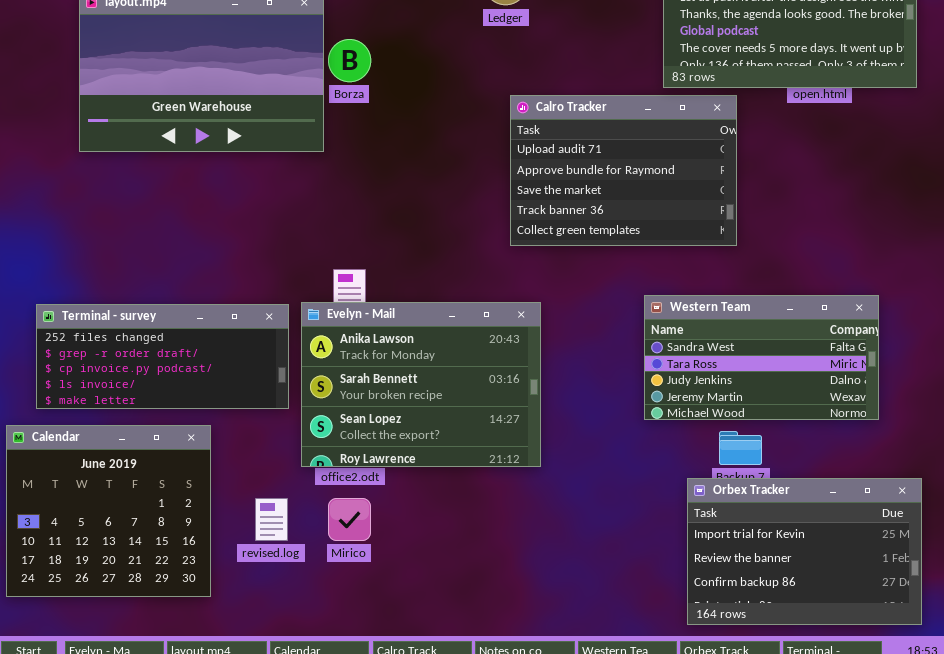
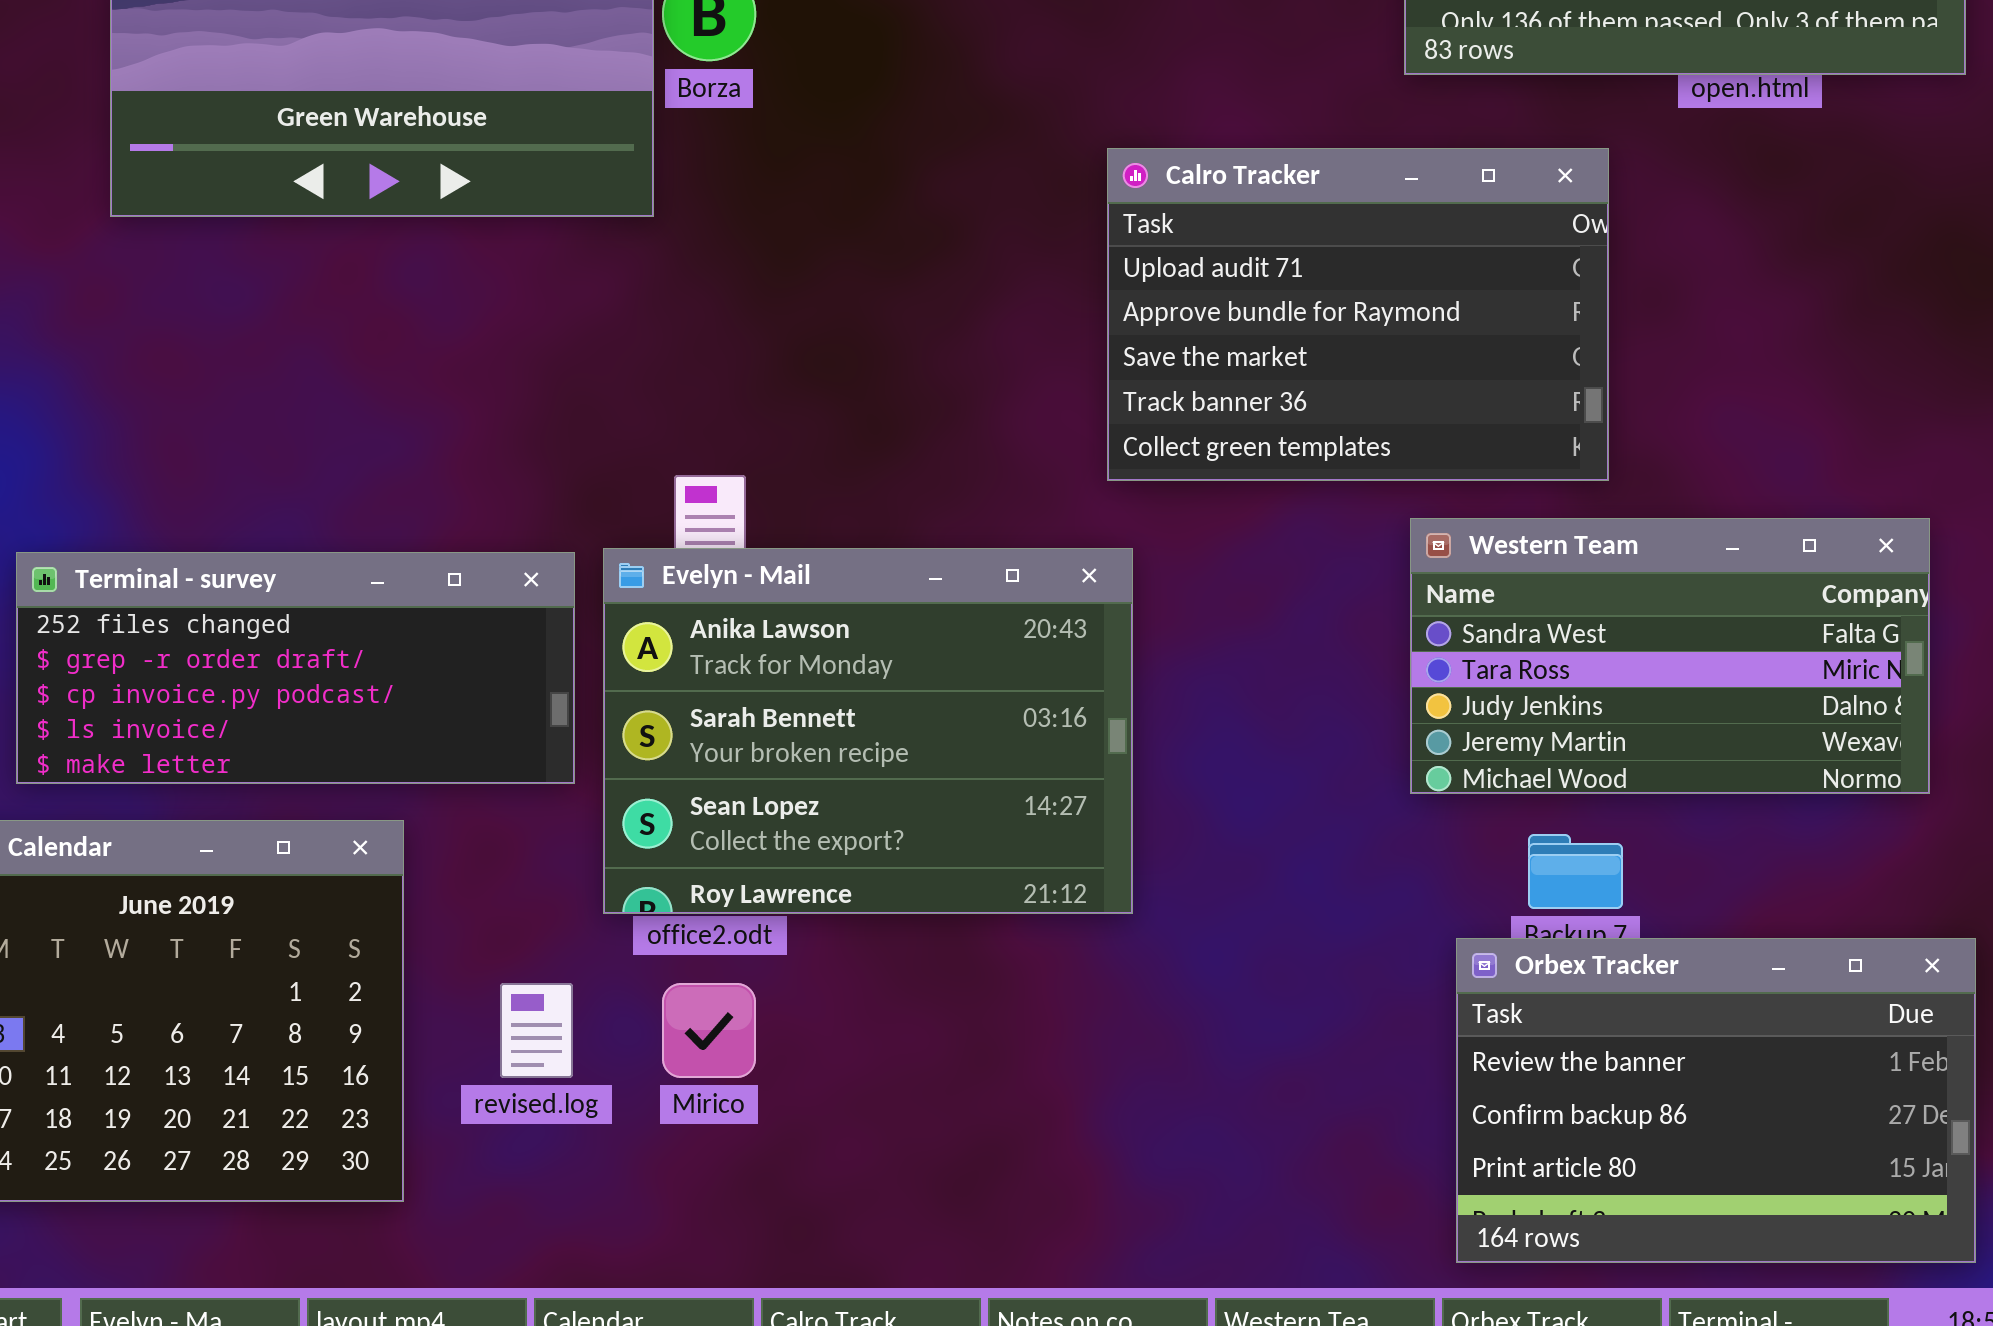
Calro Tracker: [510,95,737,246] -> [1107,148,1609,481], moved
Western Team: [644,295,879,420] -> [1410,518,1930,794], moved
Orbex Tracker: [687,478,922,625] -> [1456,938,1976,1263], scrolled down 1 row

